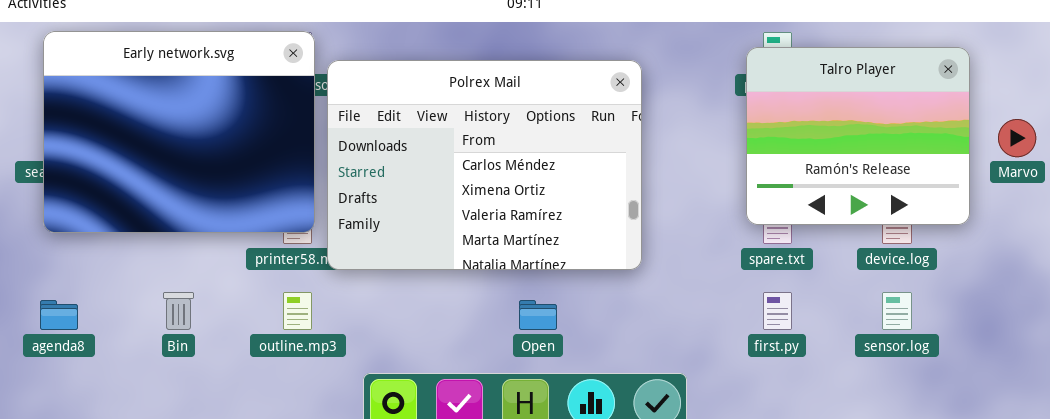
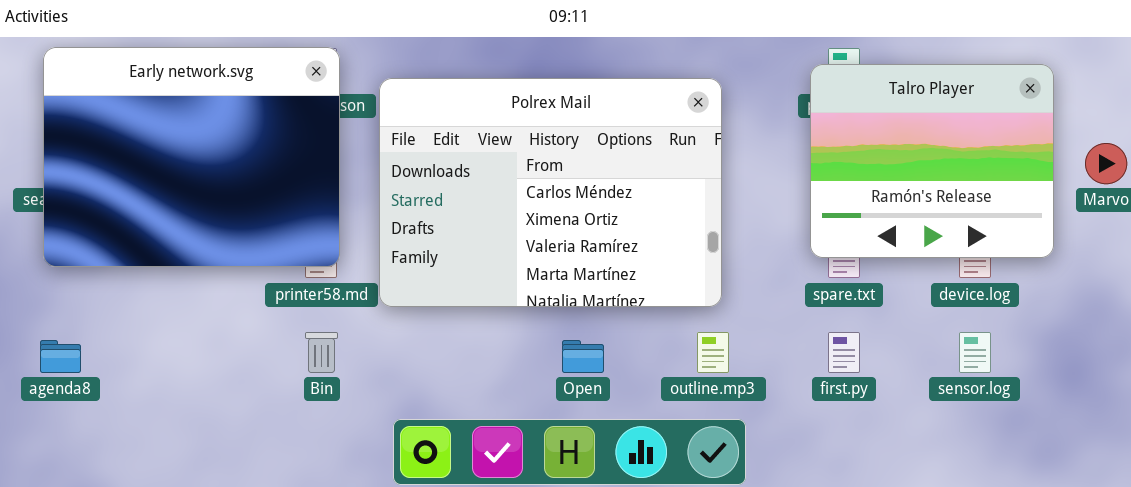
Polrex Mail: [327,60,642,270] -> [379,78,722,307], moved
Bin: [163,292,194,330] -> [305,332,338,373], moved
outline.mp3: [283,292,312,330] -> [697,332,729,373], moved

